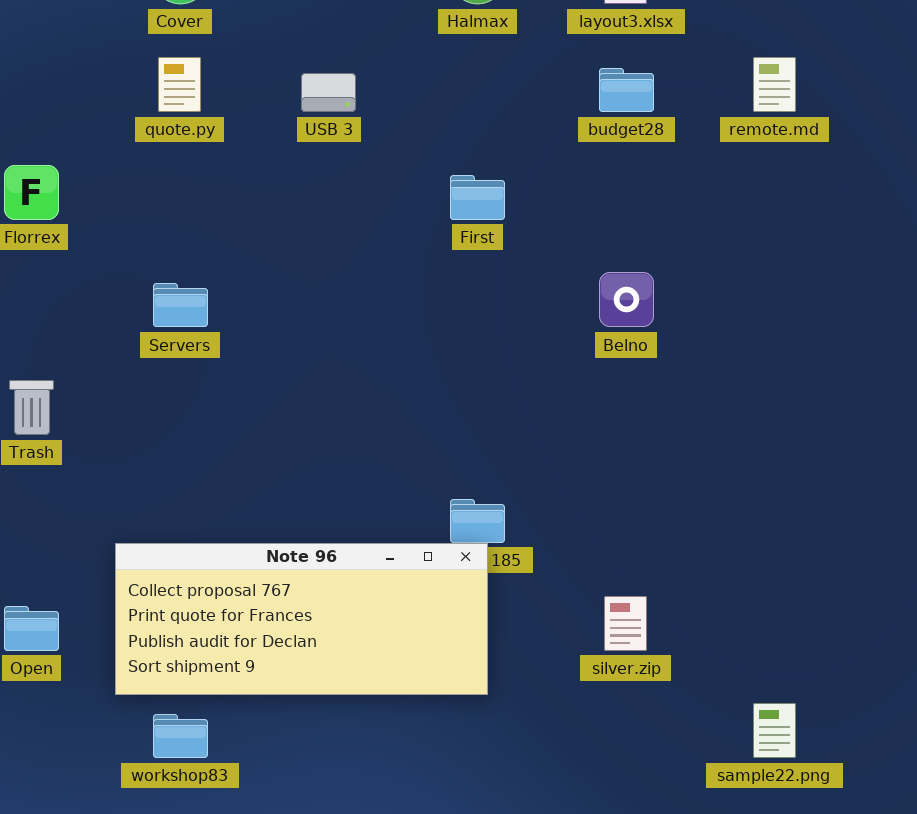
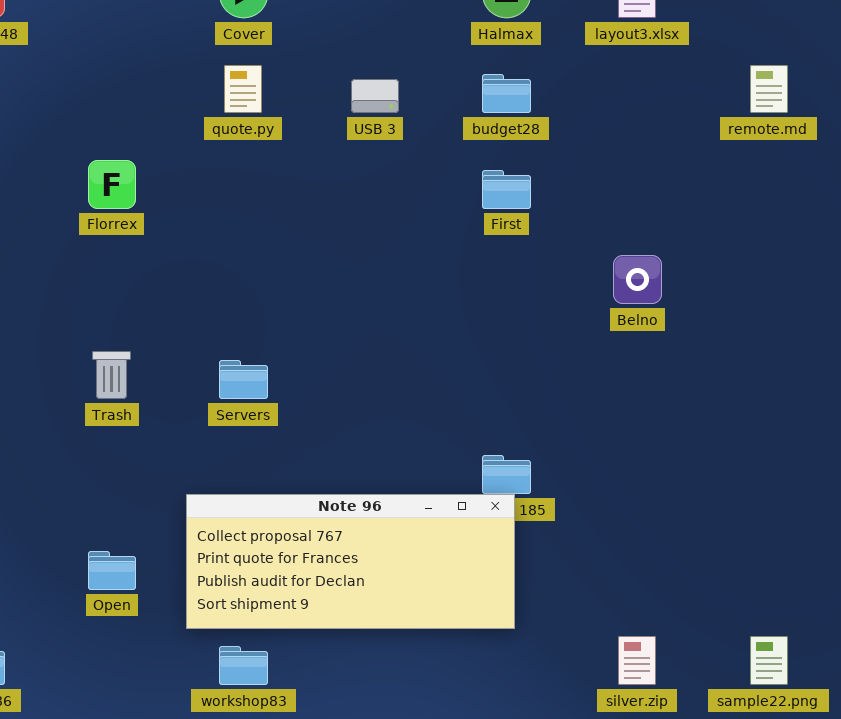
budget28: [599,68,654,112] -> [482,74,531,113], moved
Servers: [153,283,208,327] -> [219,360,268,399], moved
silver.zip: [604,596,647,651] -> [618,636,656,685], moved

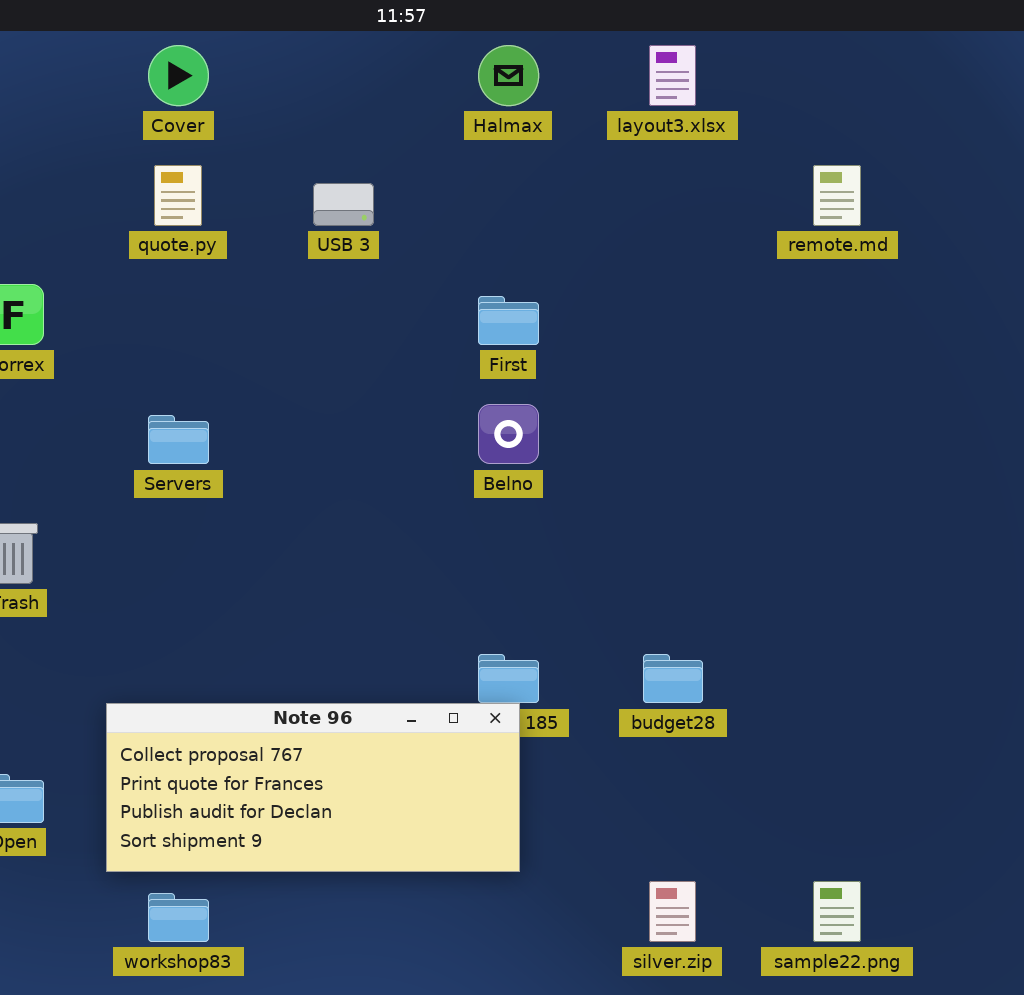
budget28: [482,74,531,113] -> [643,654,703,703], moved
Belno: [613,255,662,304] -> [478,404,539,464], moved
Servers: [219,360,268,399] -> [148,415,209,464], moved

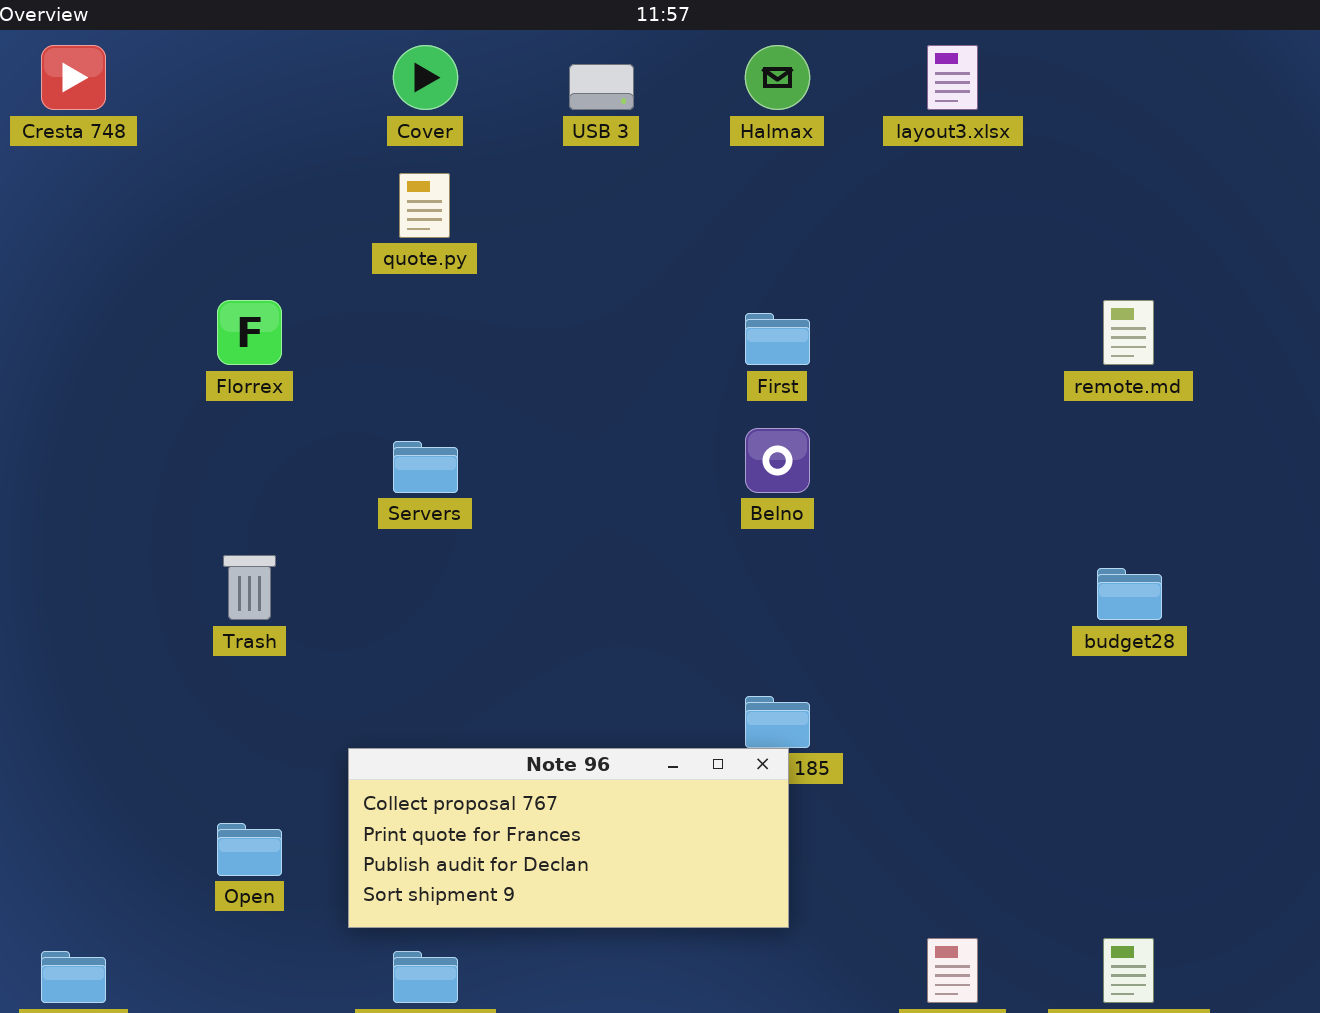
remote.md: [813,165,861,226] -> [1103,300,1154,365], moved
USB 3: [313,183,374,226] -> [569,64,634,110], moved
budget28: [643,654,703,703] -> [1097,568,1162,620], moved

